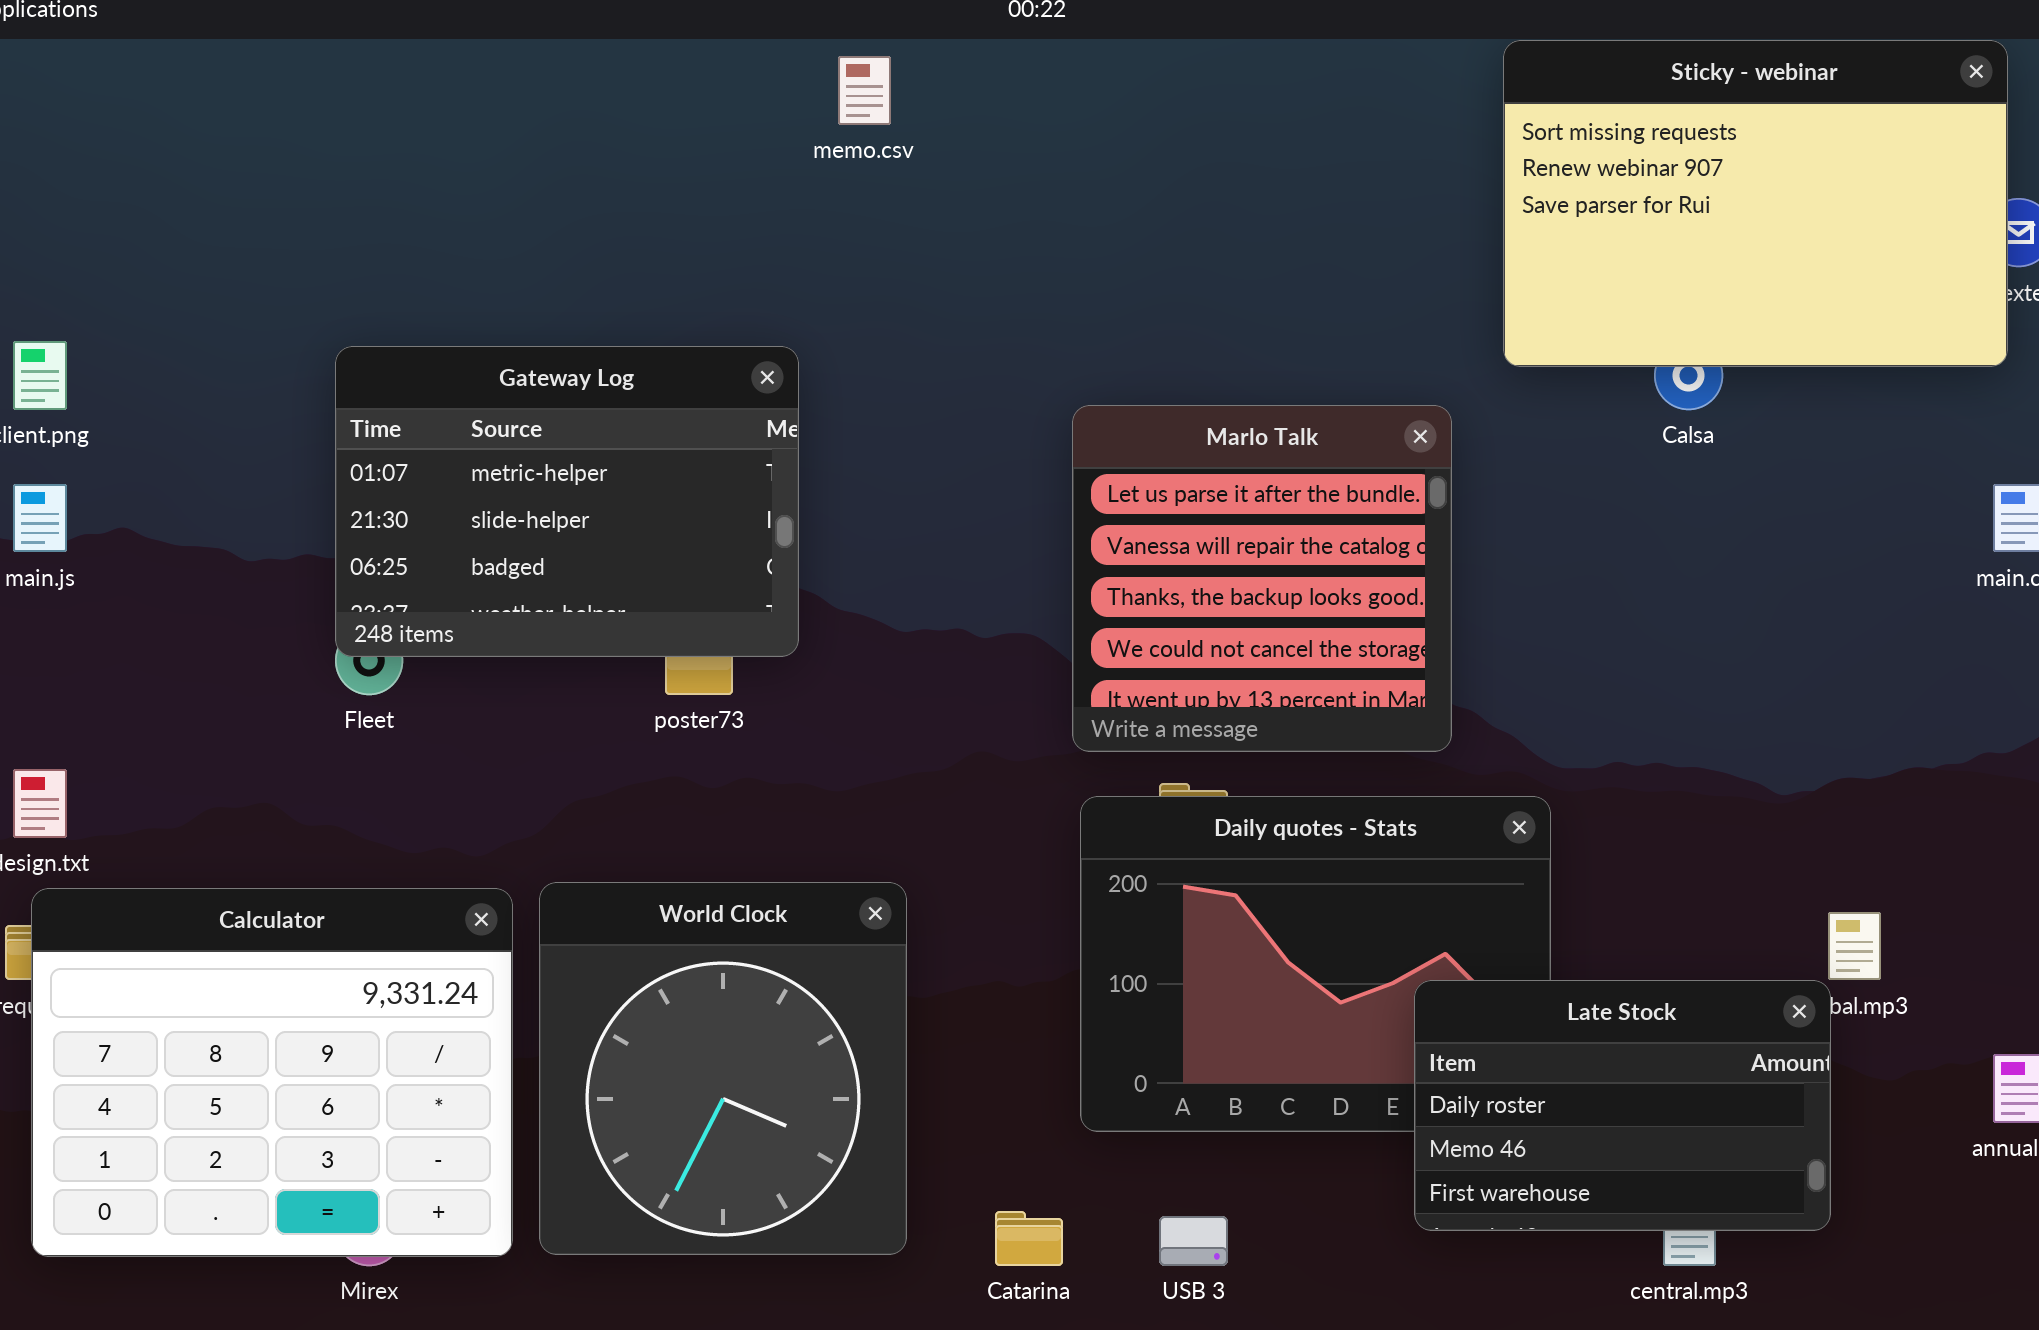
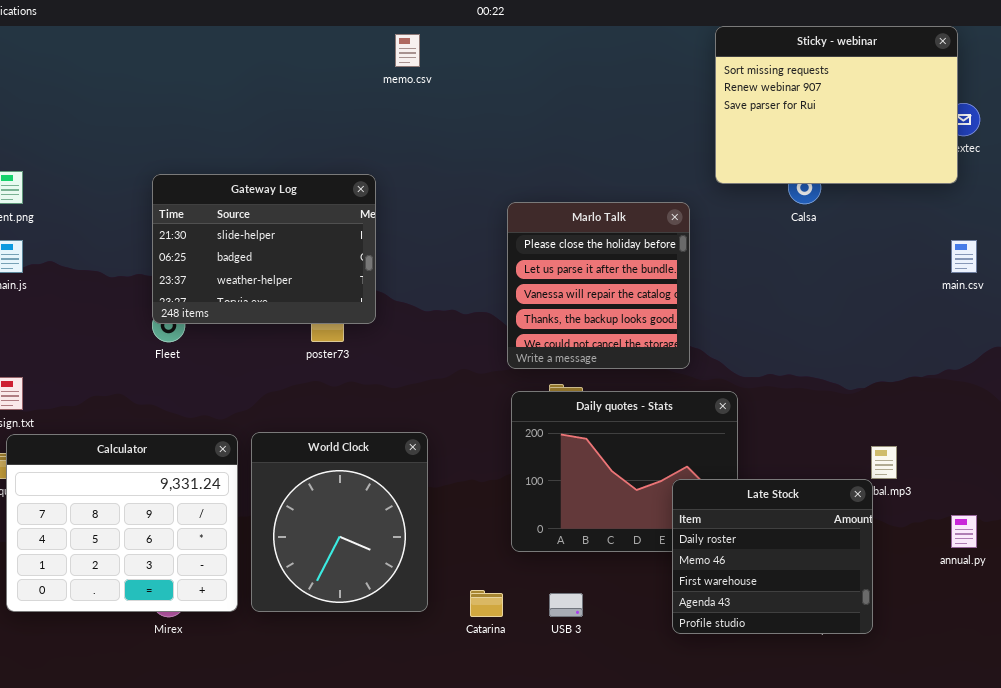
Gateway Log: [335,346,799,657] -> [152,174,376,324], scrolled down 1 row
Marlo Talk: [1072,405,1452,752] -> [507,202,690,369], scrolled up 1 row
Late Stock: [1414,980,1831,1231] -> [672,479,873,634], resized

